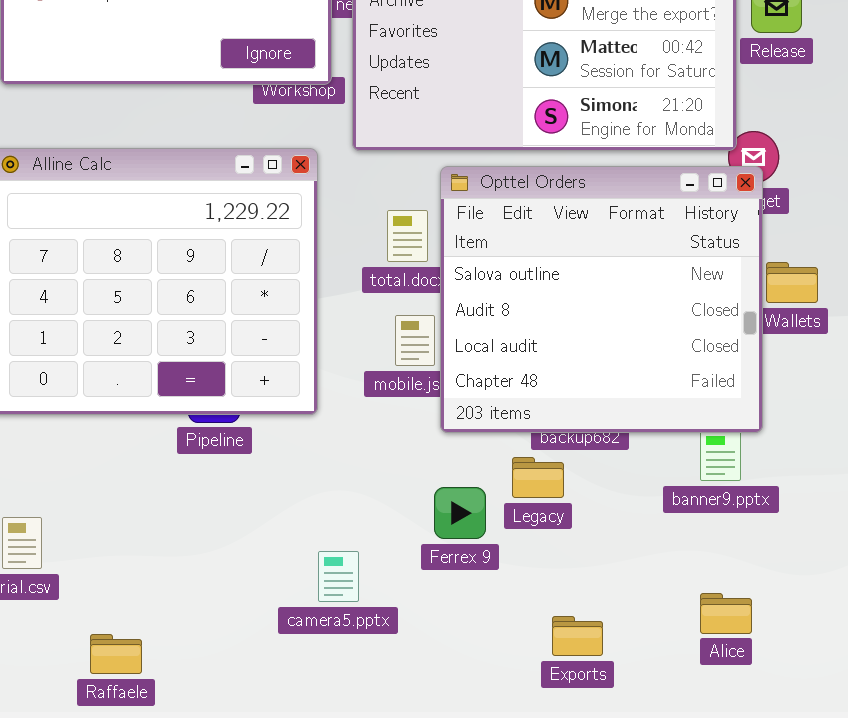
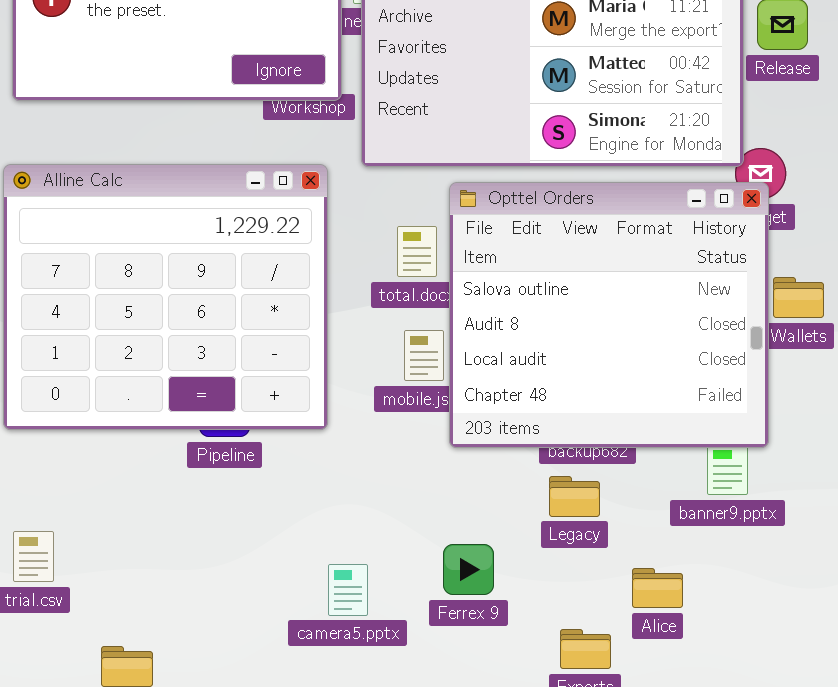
Legacy: [512,457,564,498] -> [549,476,600,517], moved
Ferrex 9: [434,487,486,539] -> [443,544,494,595], moved
Alice: [700,593,752,634] -> [632,568,683,608], moved

